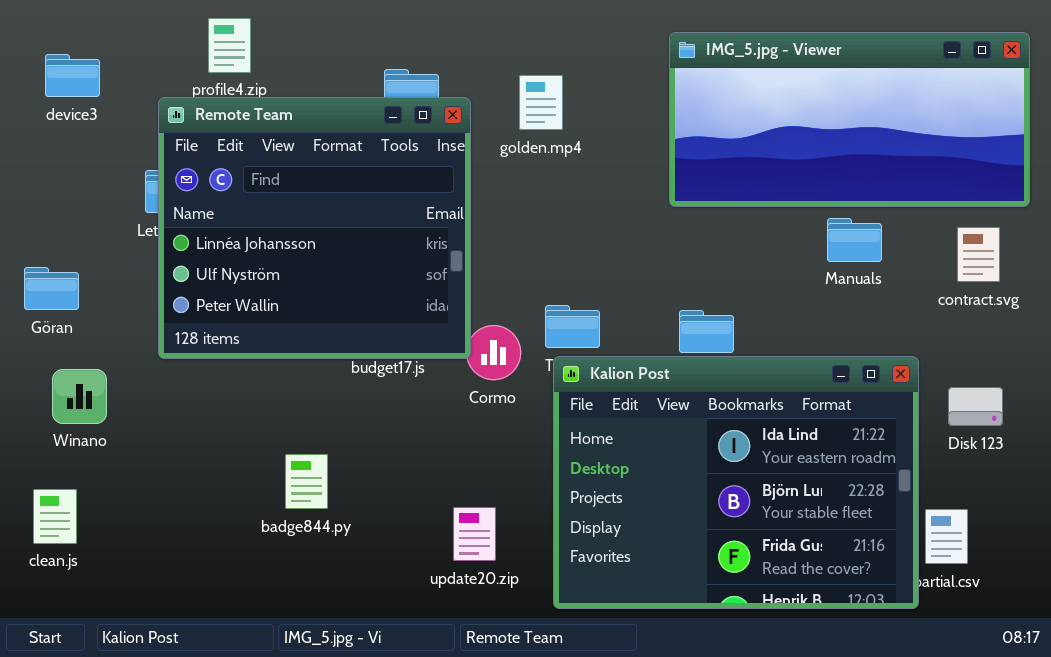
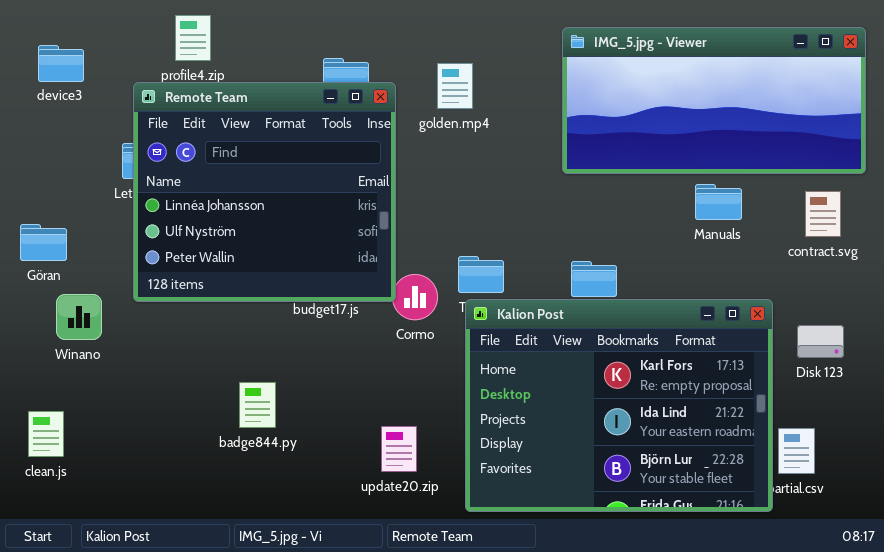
Kalion Post: [553,356,919,609] -> [465,299,773,512], scrolled up 1 row
Winano: [52,369,107,424] -> [56,294,102,340], moved

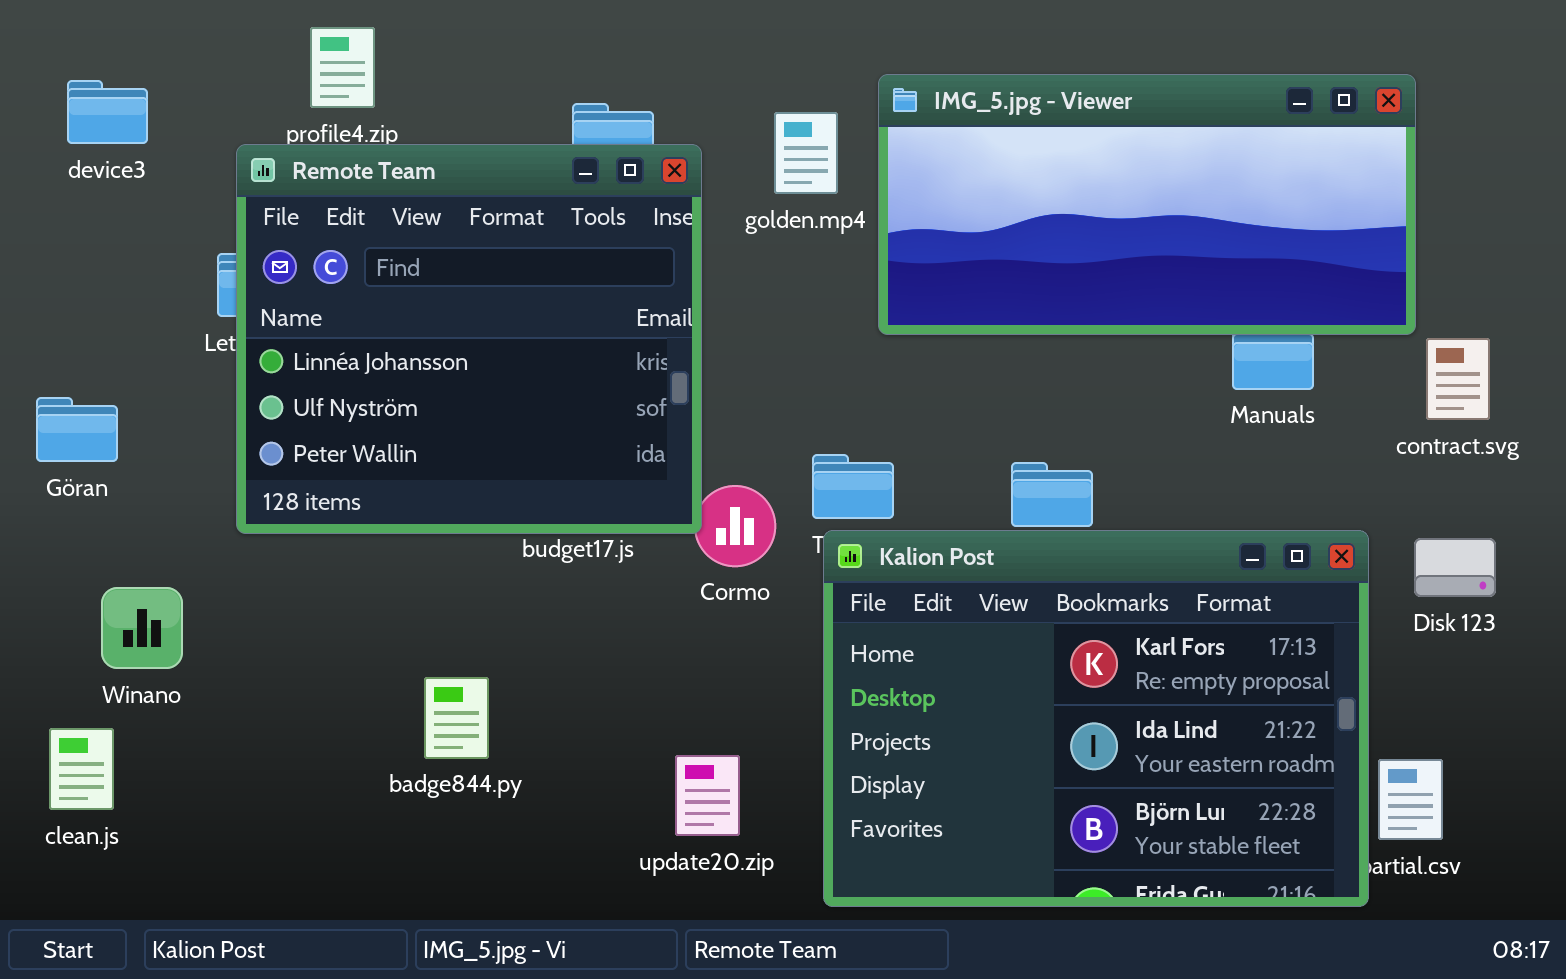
IMG_5.jpg - Viewer: [562,27,866,174] -> [878,74,1416,335], moved
Winano: [56,294,102,340] -> [101,587,183,669], moved
Disk 123: [797,325,844,358] -> [1414,538,1496,597], moved

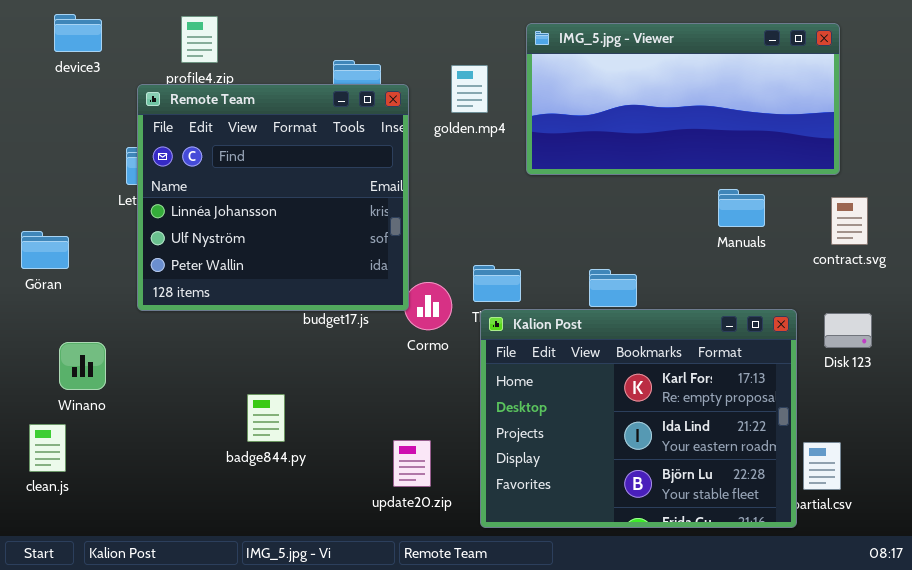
IMG_5.jpg - Viewer: [878,74,1416,335] -> [526,23,840,175], moved
device3: [67,80,148,144] -> [54,14,102,52], moved

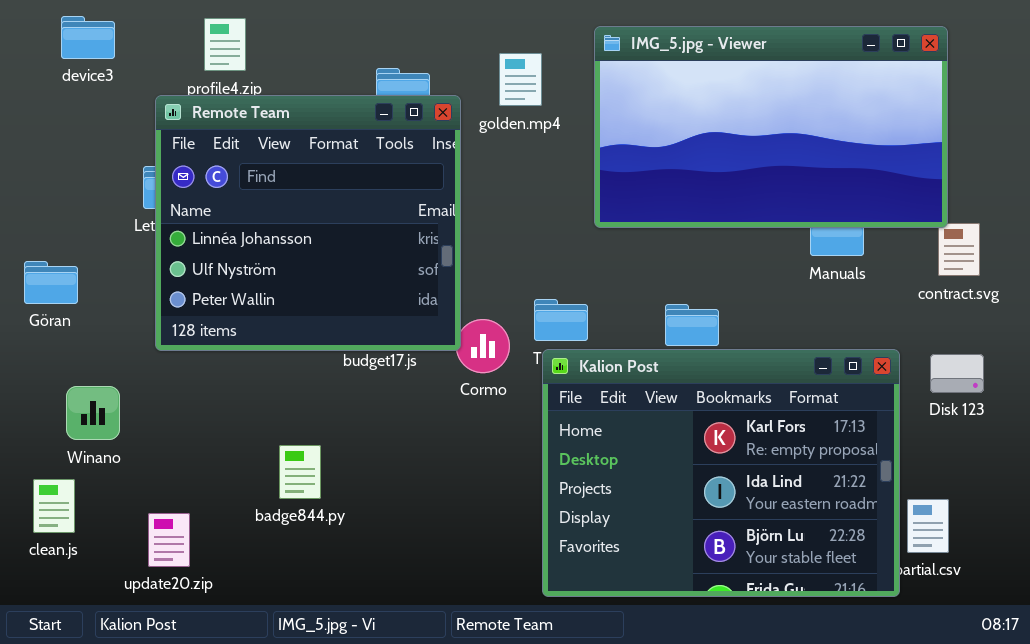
IMG_5.jpg - Viewer: [526,23,840,175] -> [594,26,948,228], resized
golden.mp4: [451,65,488,113] -> [499,53,542,106], moved
update20.zip: [393,440,431,487] -> [148,513,190,567], moved

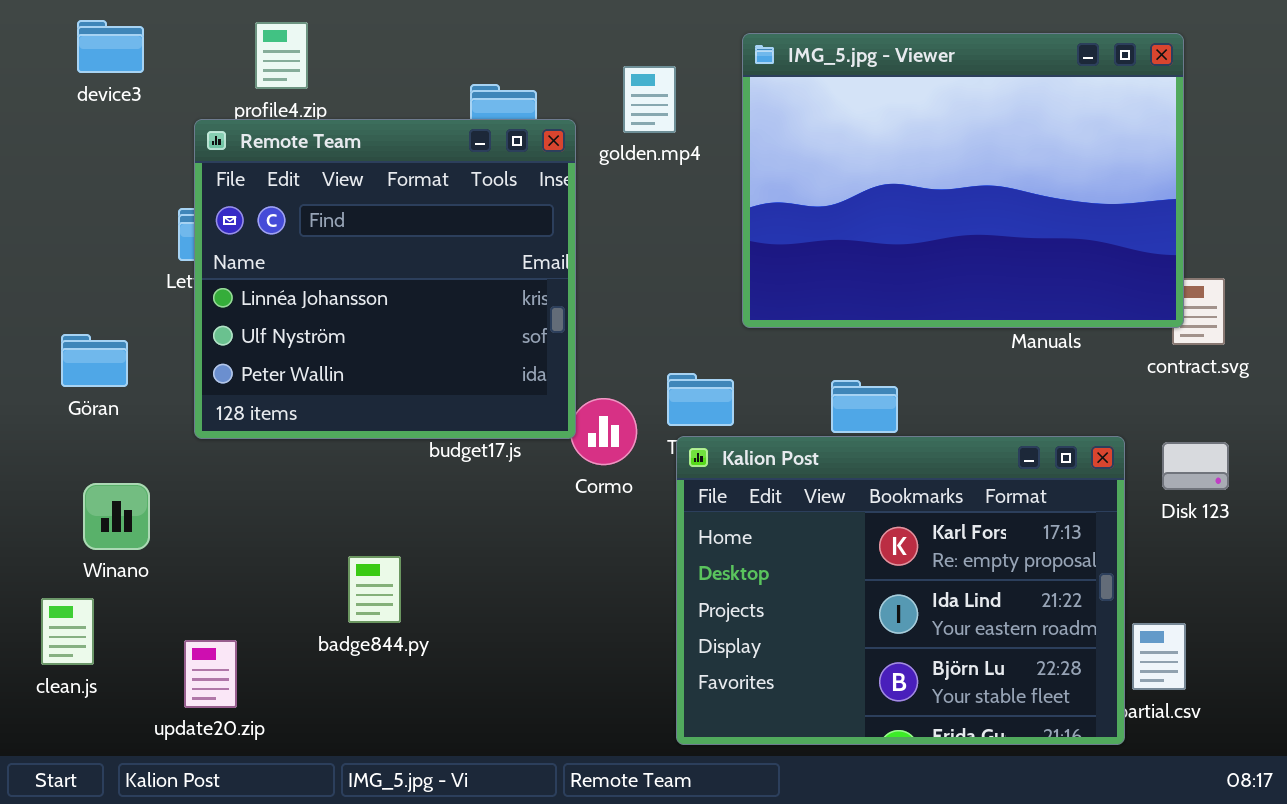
IMG_5.jpg - Viewer: [594,26,948,228] -> [742,33,1184,328], resized
Göran: [24,261,78,304] -> [61,334,128,387], moved

